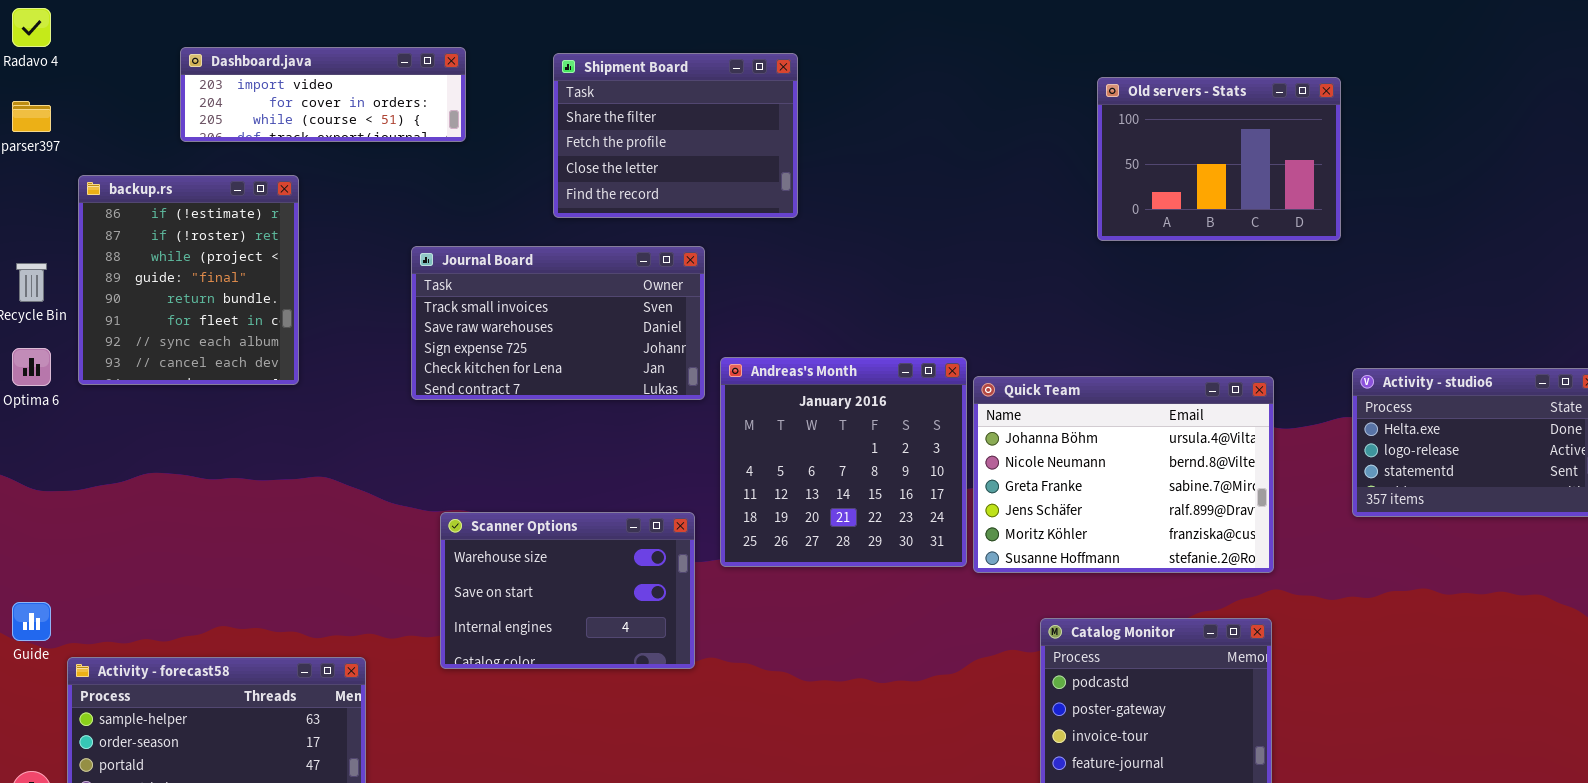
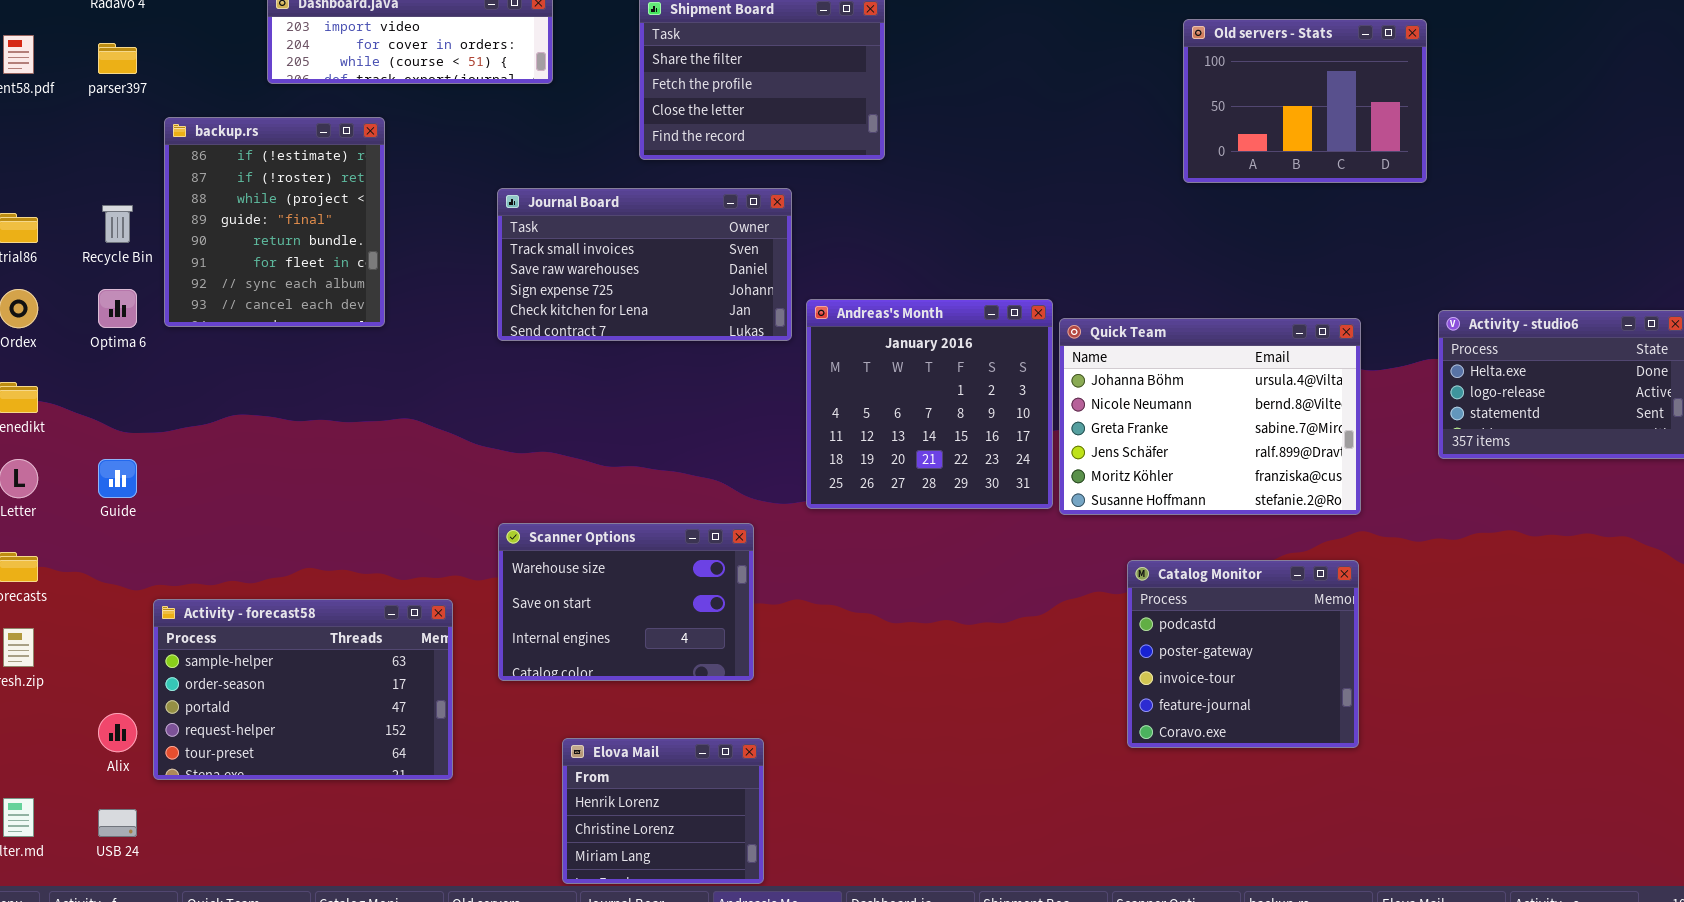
Scanner Options: [440,512,695,669] -> [498,523,754,681], moved
Guide: [12,602,51,641] -> [98,459,137,498], moved

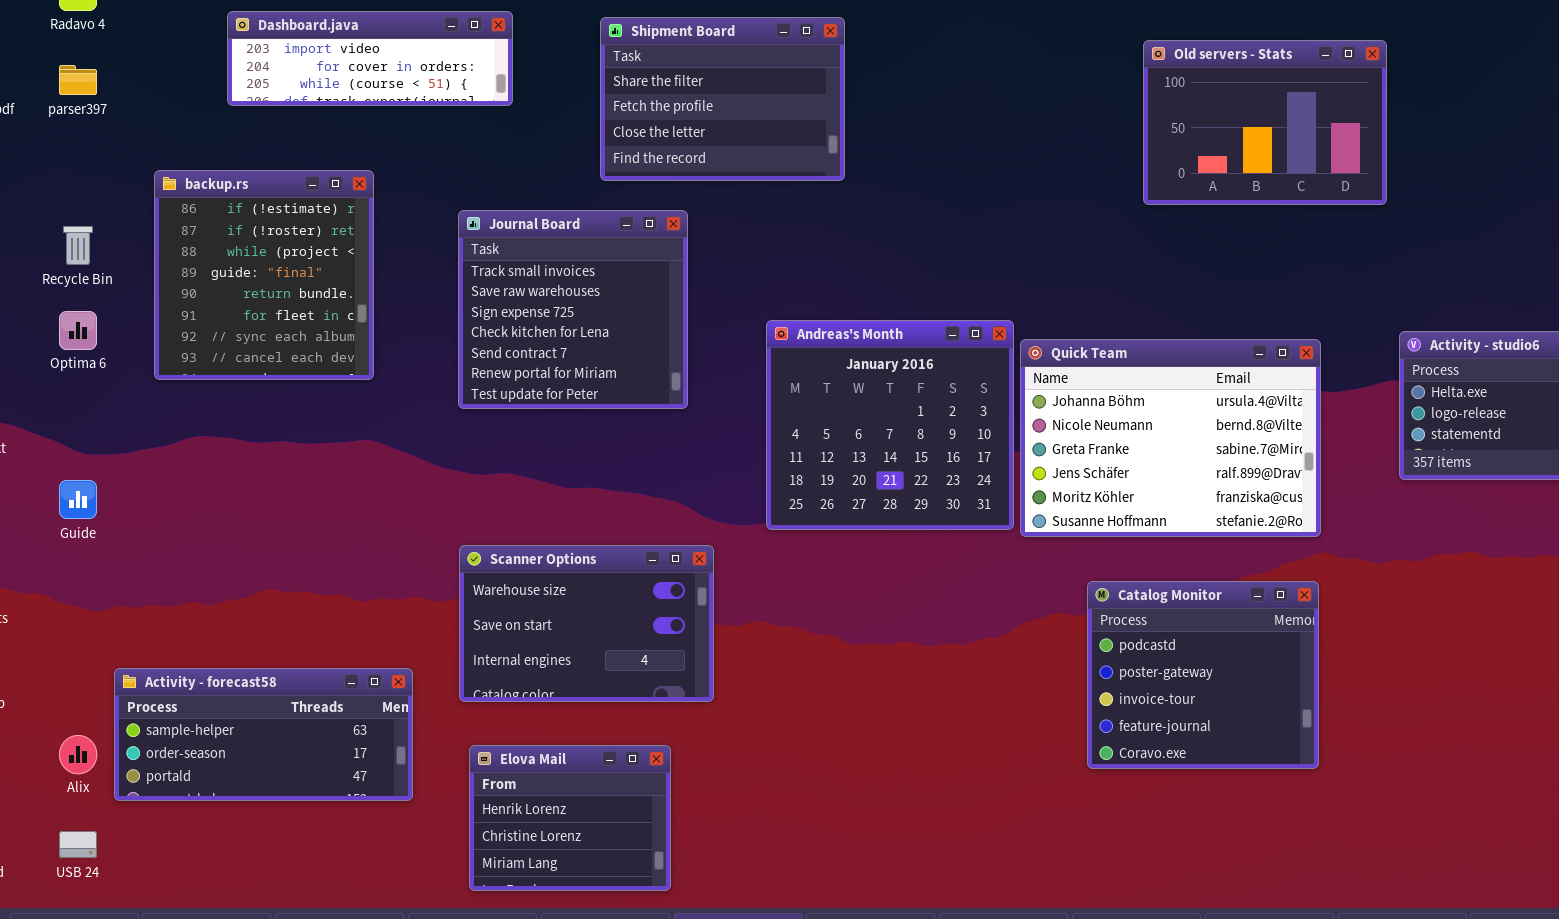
backup.rs: [164,117,385,327] -> [154,170,374,380], moved
Journal Board: [497,188,792,341] -> [458,210,688,409], resized
Activity - forecast58: [153,599,453,780] -> [114,668,413,801], resized
Elova Mail: [562,738,764,884] -> [469,745,671,891], moved

